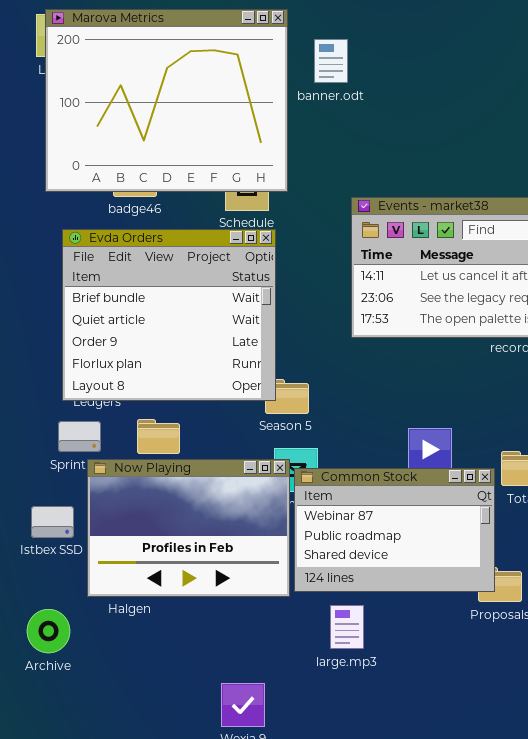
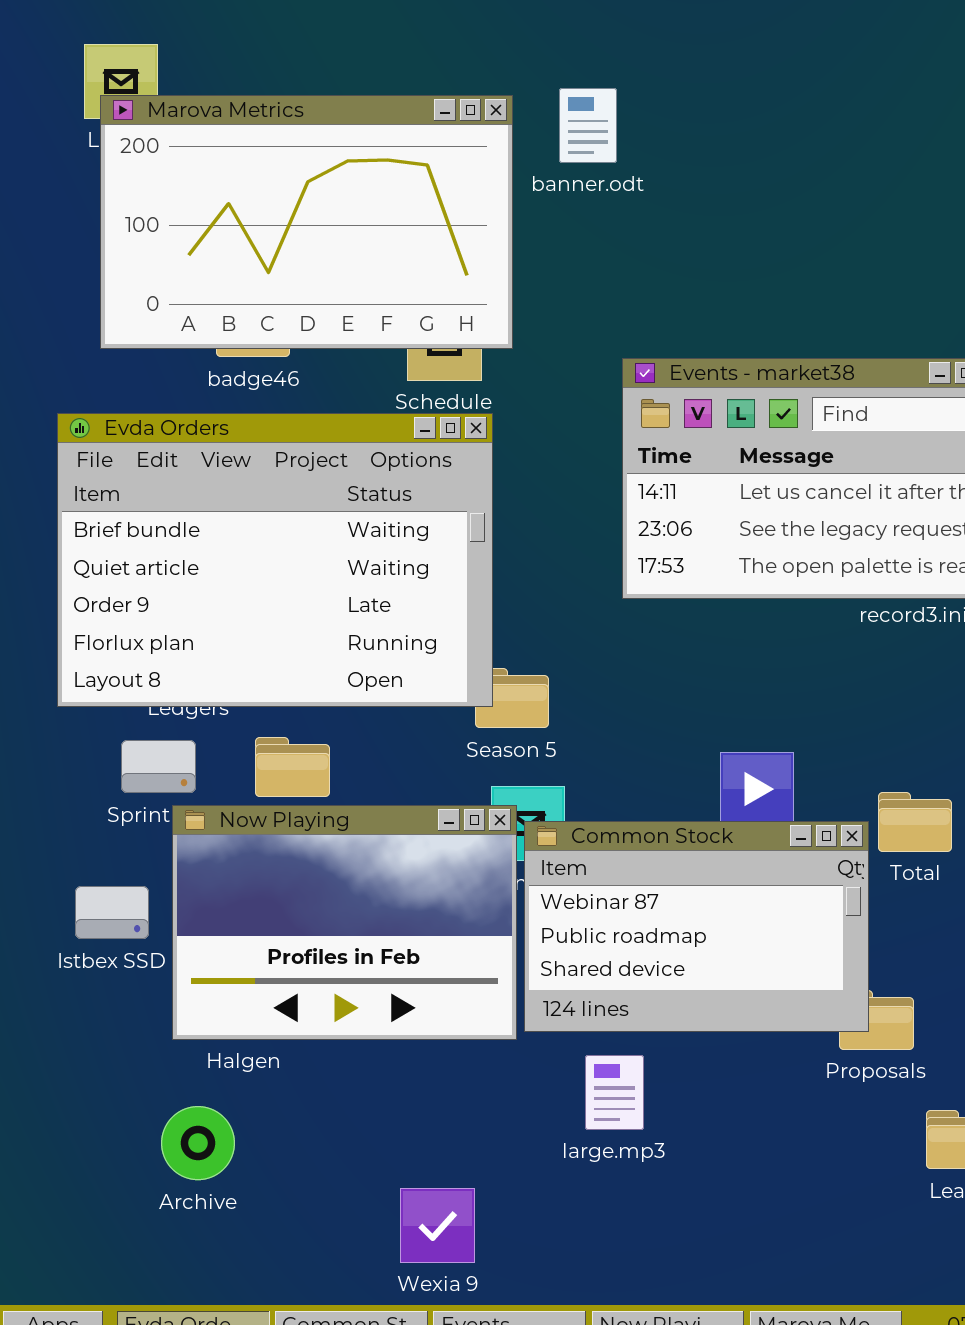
Marova Metrics: [45,9,288,192] -> [100,95,513,349], resized
Evda Orders: [62,229,276,401] -> [57,413,493,707], resized
Archive: [27,609,70,653] -> [161,1106,235,1180], moved

